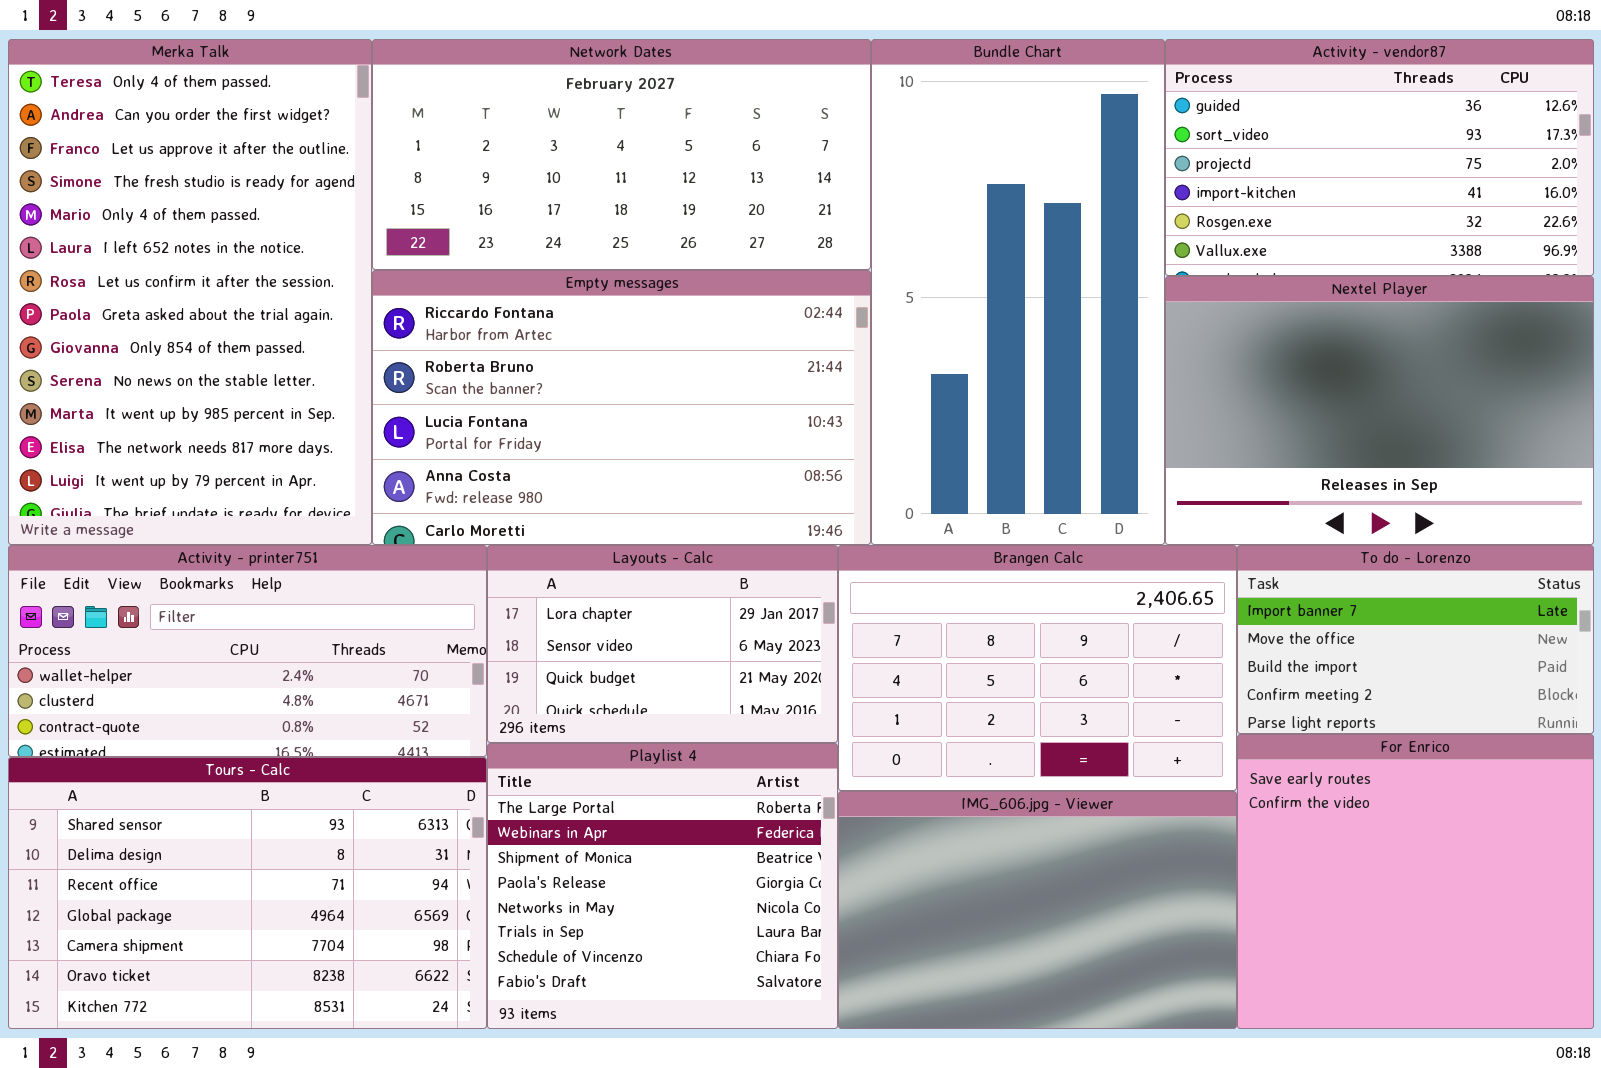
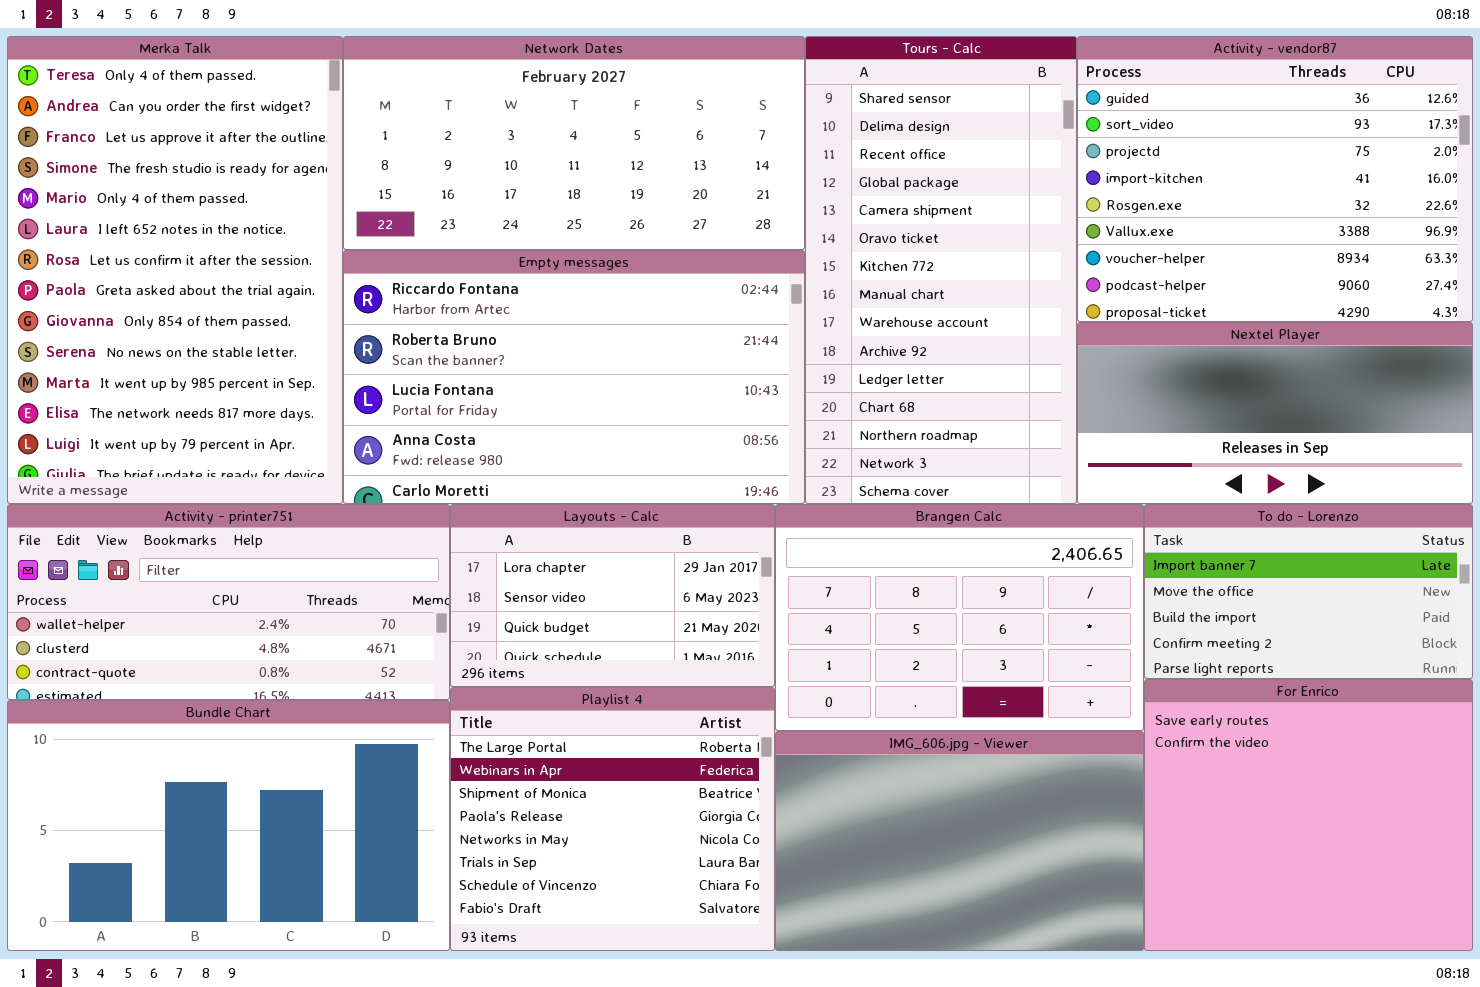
Bundle Chart: [871,39,1165,545] -> [7,700,450,951], moved, resized
Activity - vendor87: [1165,39,1594,276] -> [1077,36,1473,322], resized
Nextel Player: [1165,276,1594,545] -> [1077,322,1473,504], resized
Tours - Calc: [8,757,487,1029] -> [805,36,1077,504], moved, resized

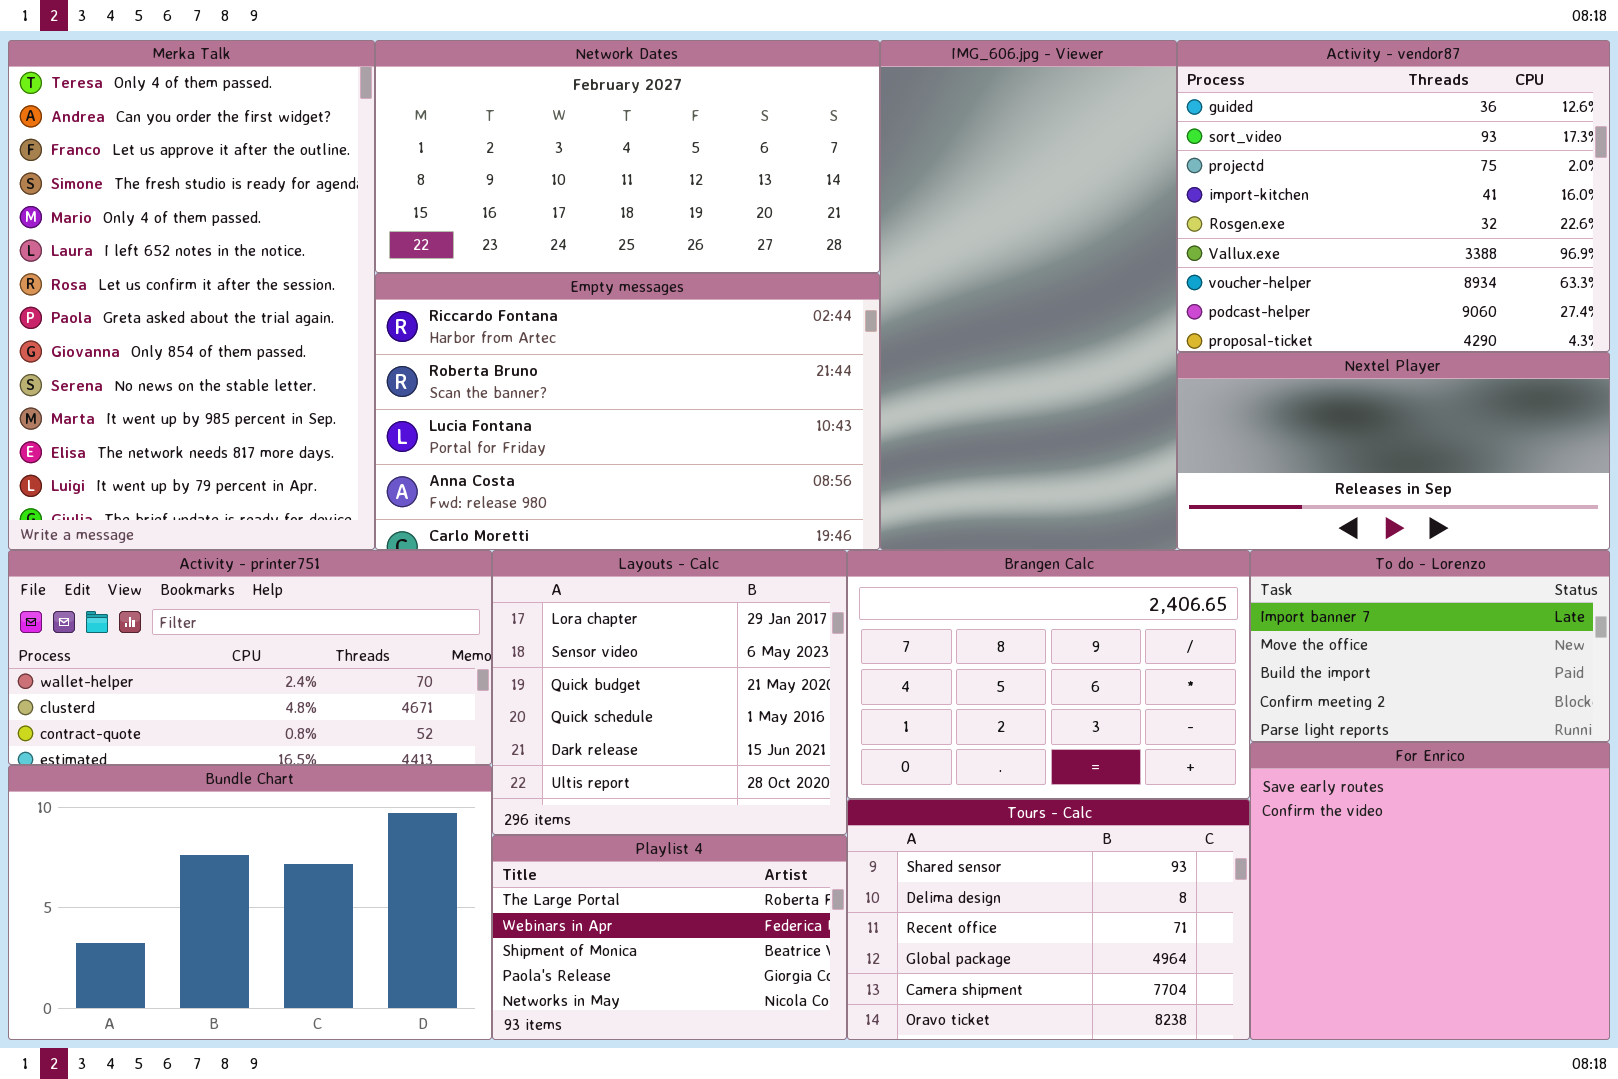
Tours - Calc: [805,36,1077,504] -> [847,799,1250,1040], moved, resized
Layouts - Calc: [450,504,775,687] -> [492,550,847,835], resized
Playlist 4: [450,687,775,951] -> [492,835,847,1040], resized
IMG_606.jpg - Viewer: [775,731,1144,951] -> [880,40,1177,550], moved, resized

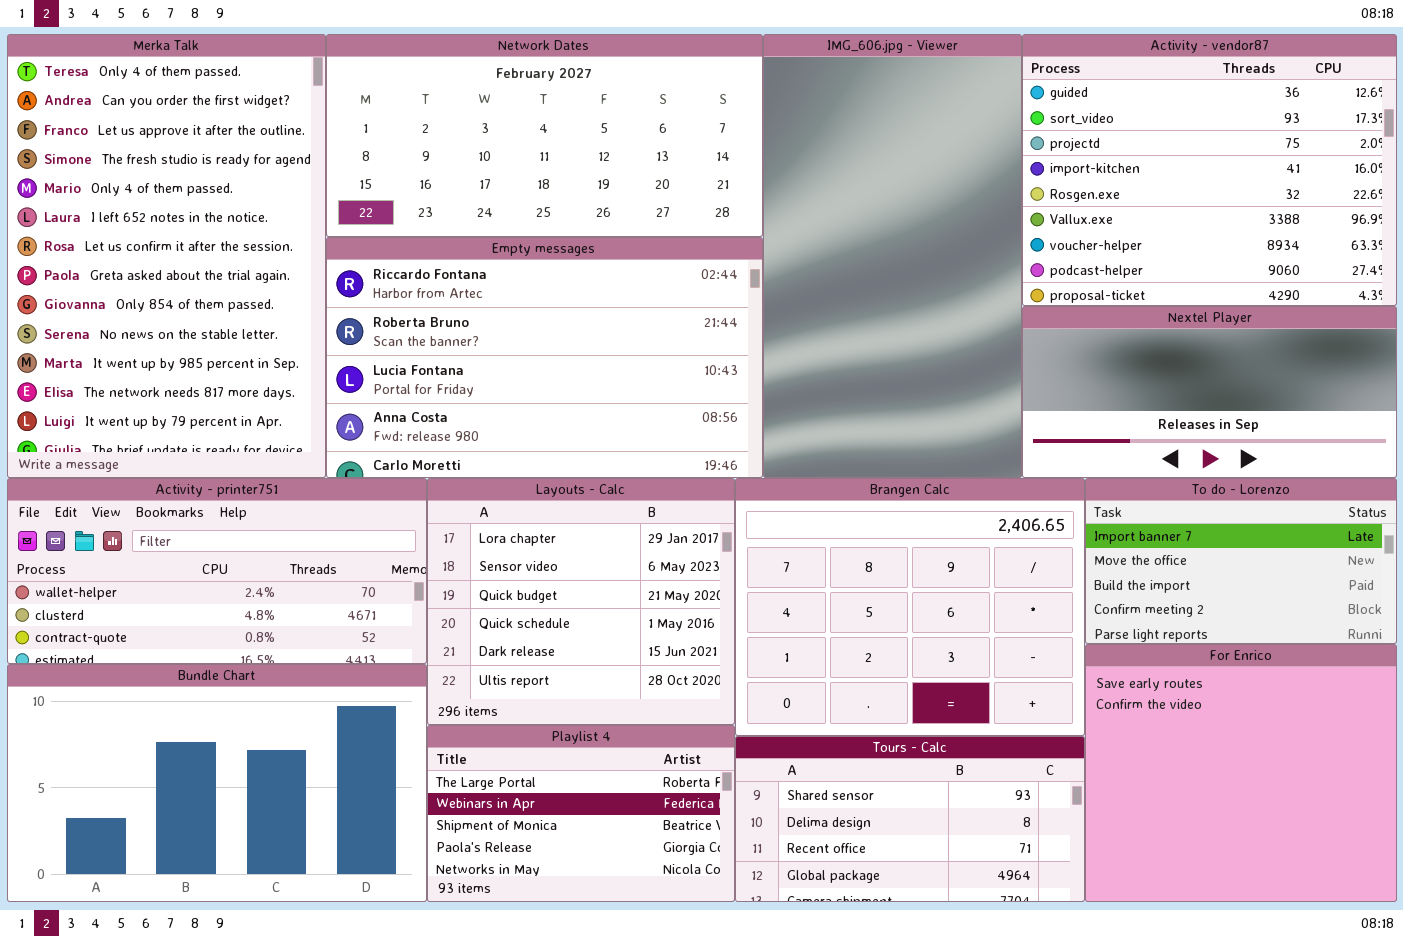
Brangen Calc: [847,550,1250,799] -> [735,478,1085,736], resized
Tours - Calc: [847,799,1250,1040] -> [735,736,1085,902], resized

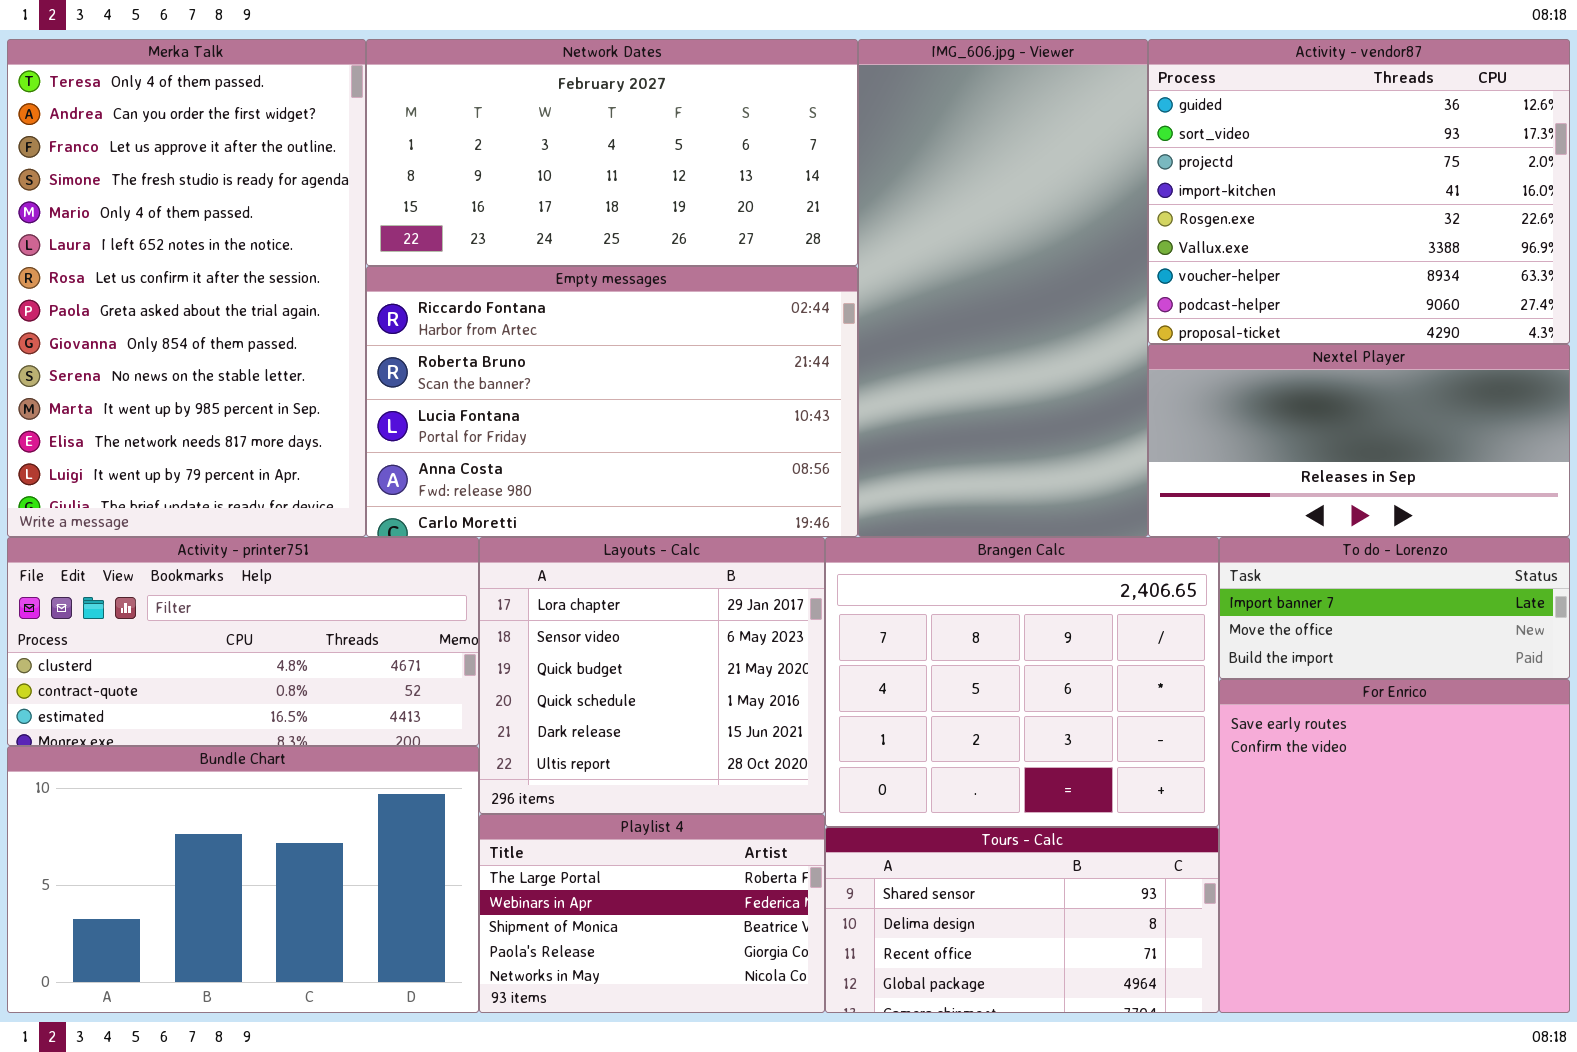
Activity - printer751: [7,478,427,664] -> [7,537,479,746], scrolled down 1 row
To do - Lorenzo: [1085,478,1397,644] -> [1219,537,1570,679], resized
For Enrico: [1085,644,1397,902] -> [1219,679,1570,1013], resized

